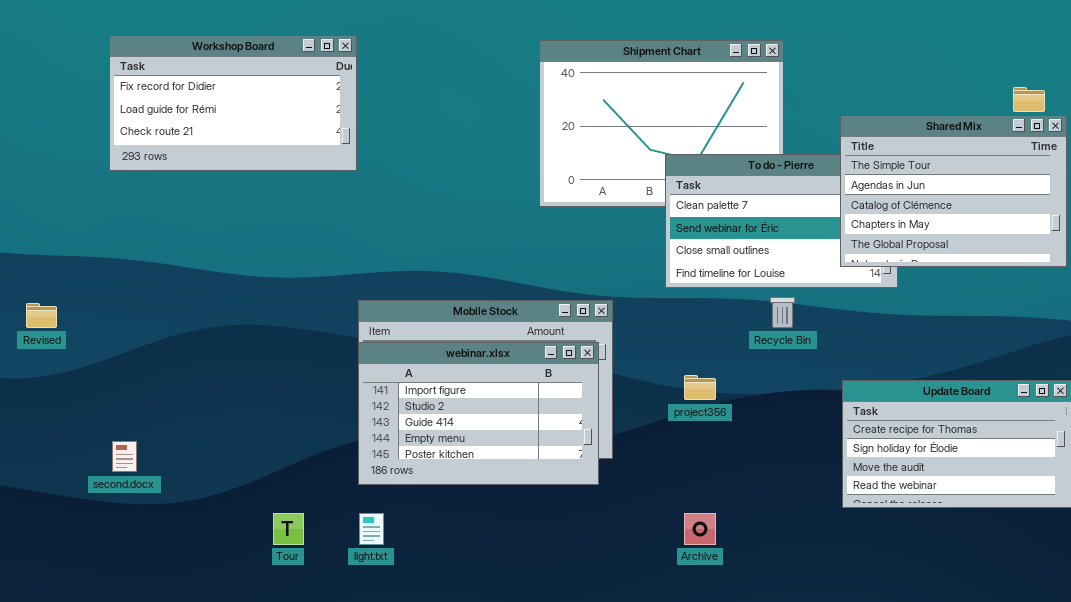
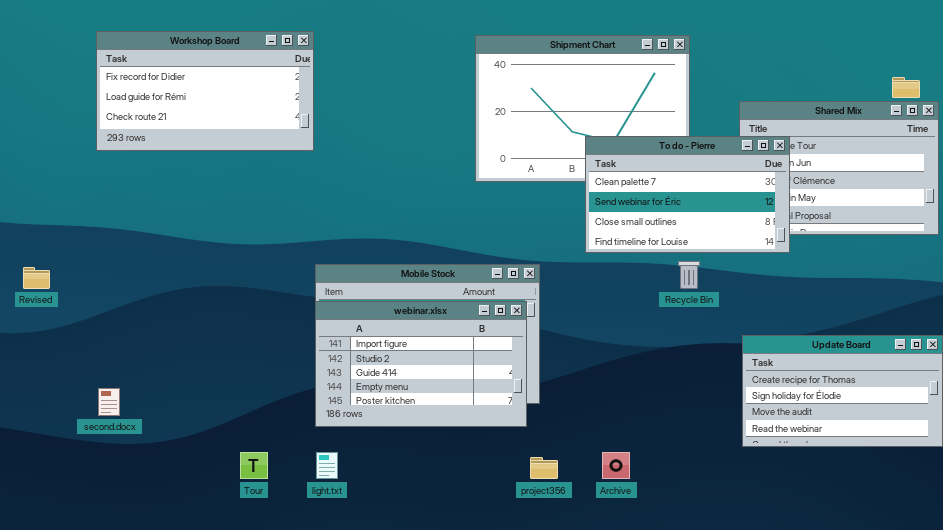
To do - Pierre: [665,154,898,288] -> [585,136,790,253], raised
project356: [684,375,716,400] -> [530,457,558,479], moved

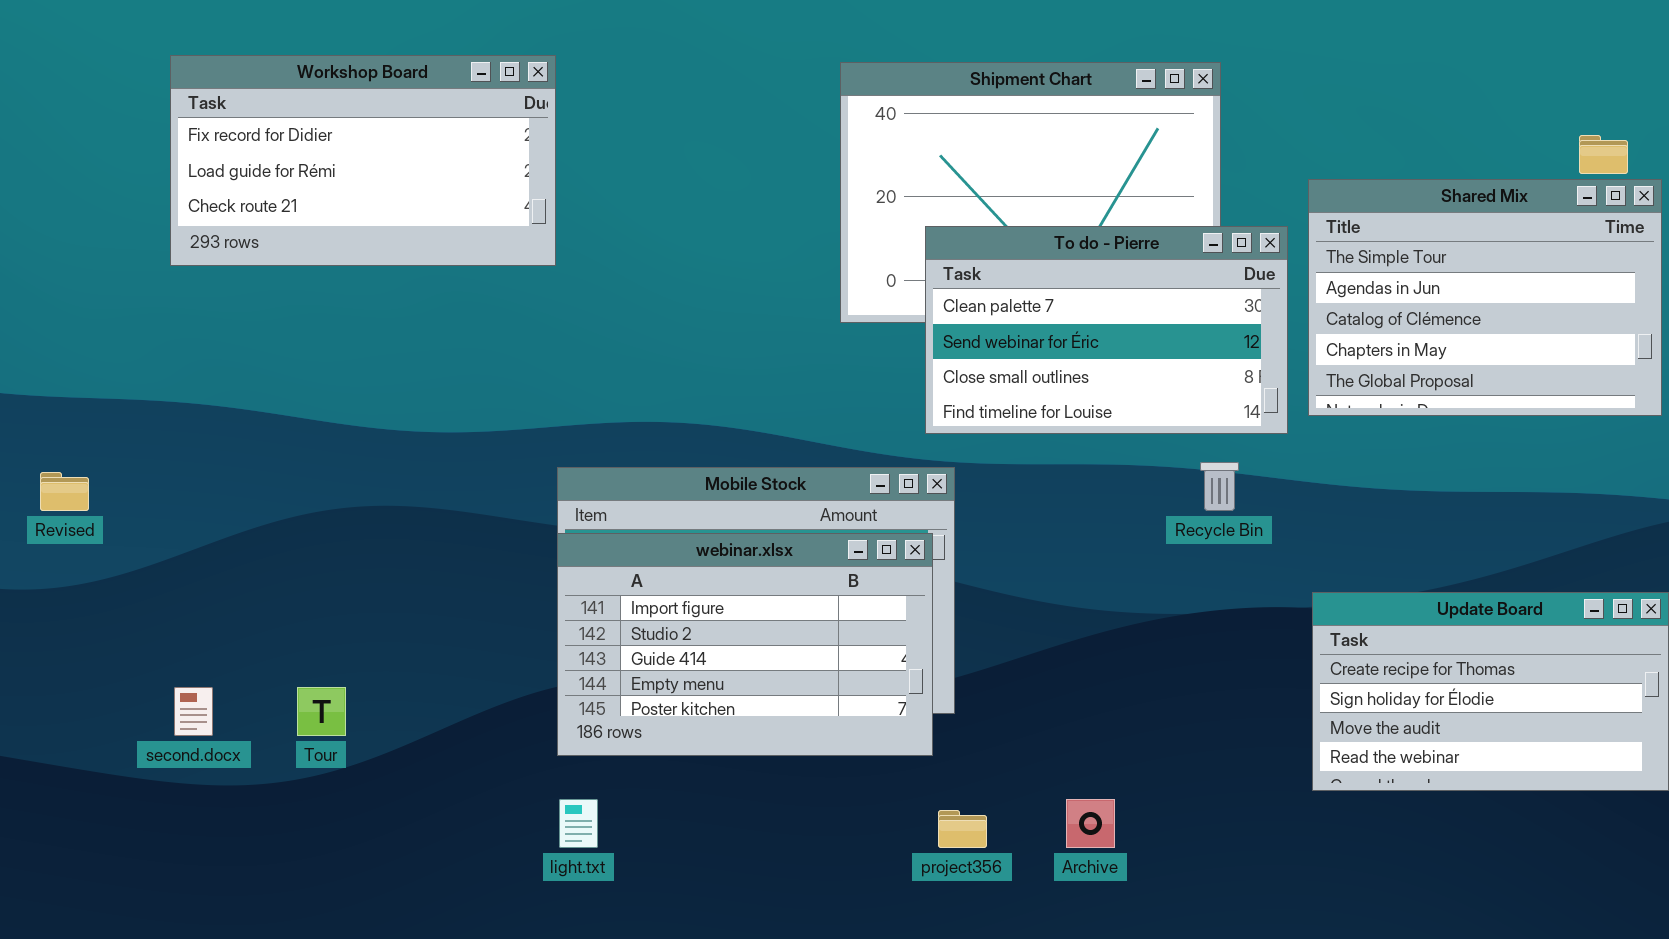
To do - Pierre: [585,136,790,253] -> [925,226,1288,434], moved
Tour: [240,452,268,479] -> [297,687,346,736], moved

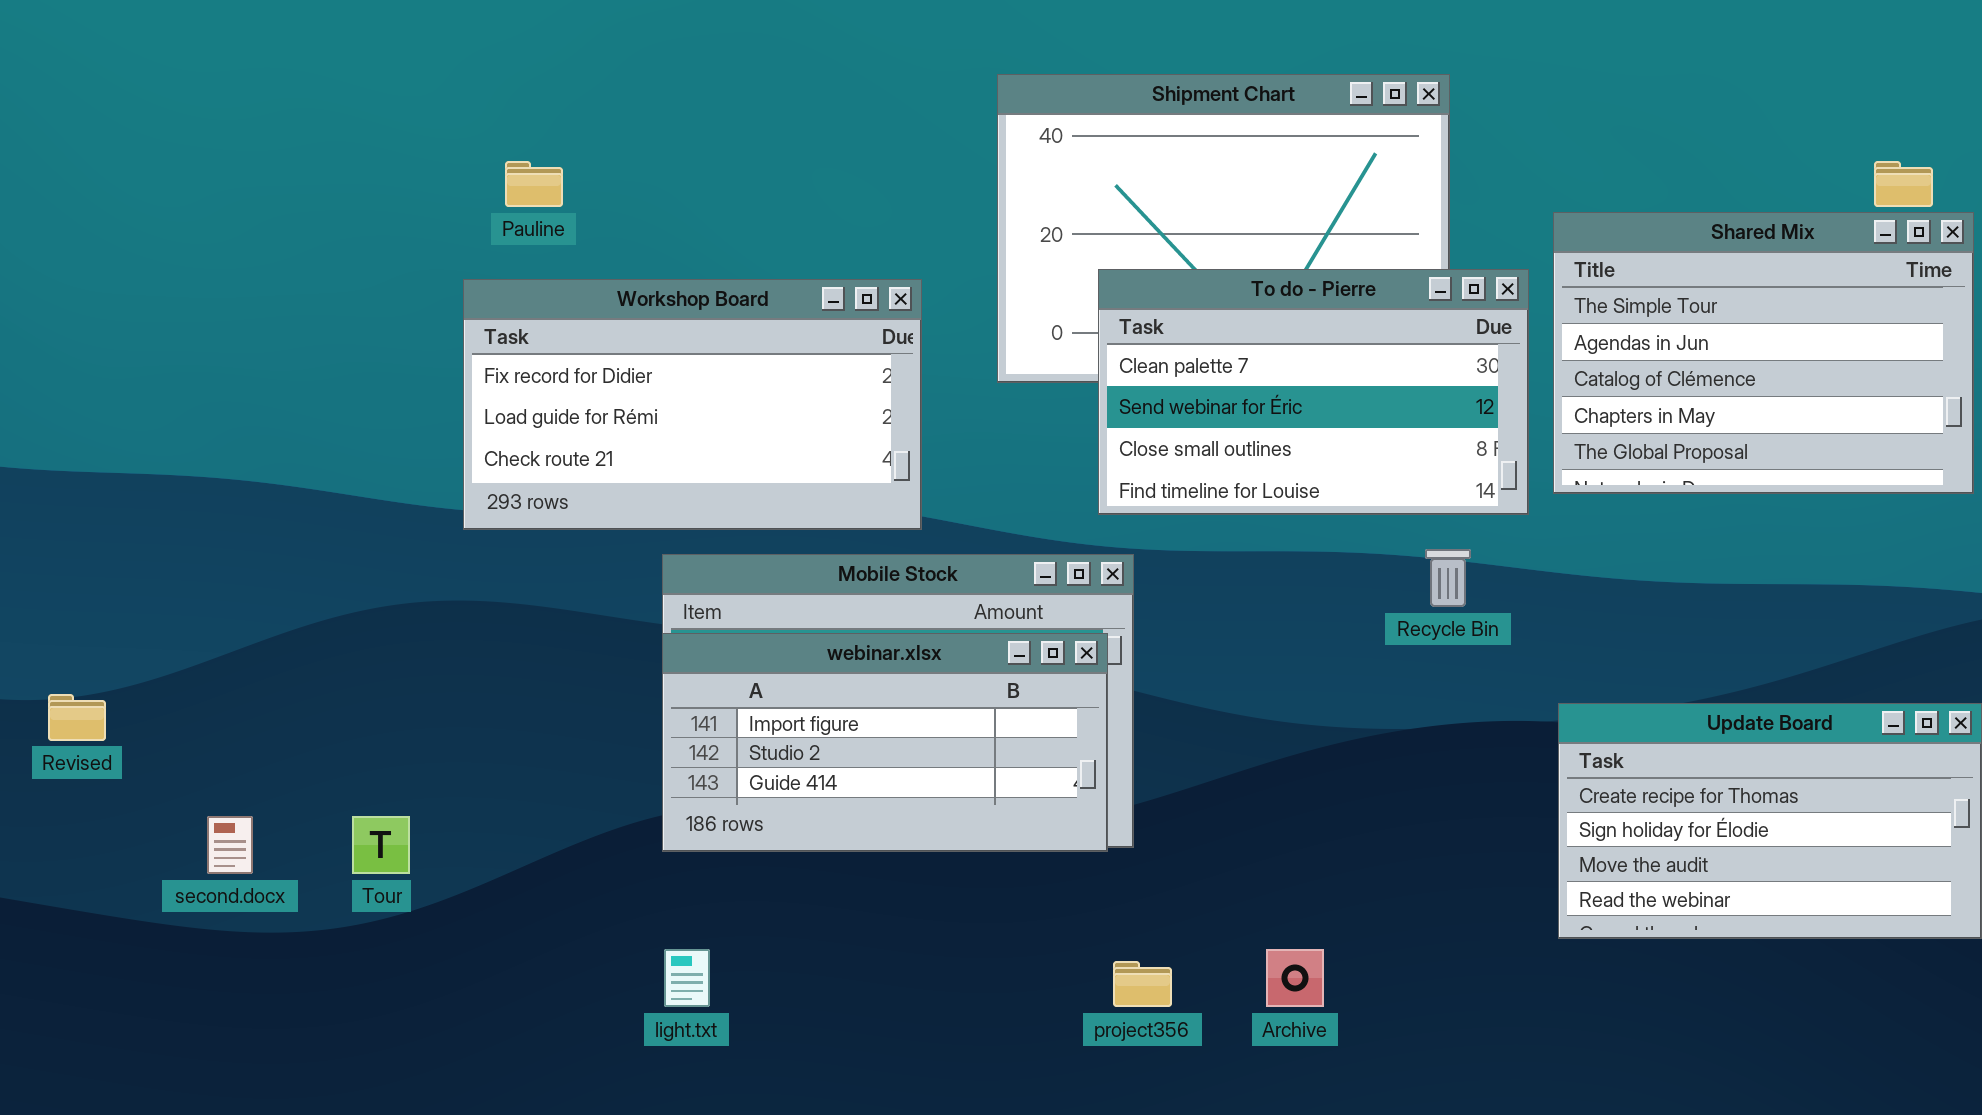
Workshop Board: [170,55,556,266] -> [463,279,922,530], moved
Revised: [40,472,89,511] -> [48,694,106,741], moved
webinar.xlsx: [557,533,933,756] -> [662,633,1108,852], resized

